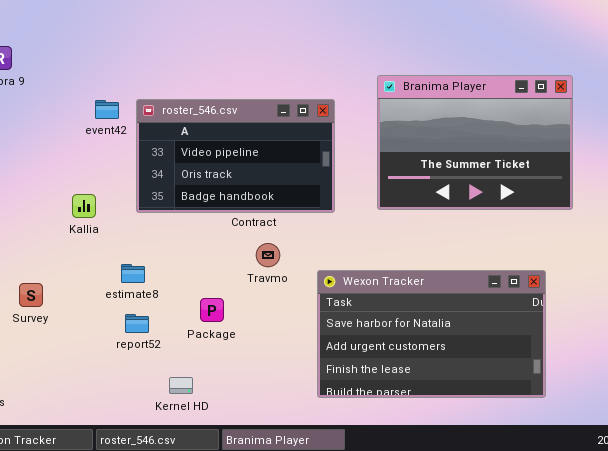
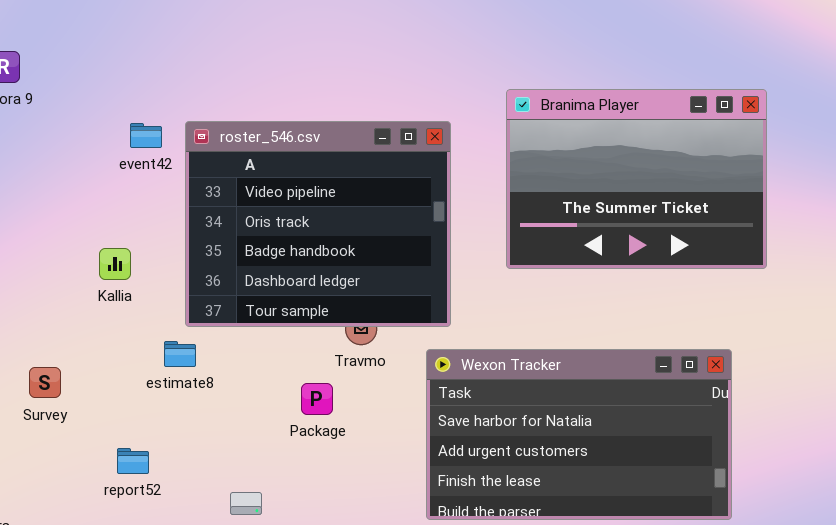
roster_546.csv: [136,99,335,213] -> [185,121,451,327], resized
Package: [200,298,224,322] -> [301,383,333,415], moved
report52: [125,314,149,333] -> [117,448,149,474], moved

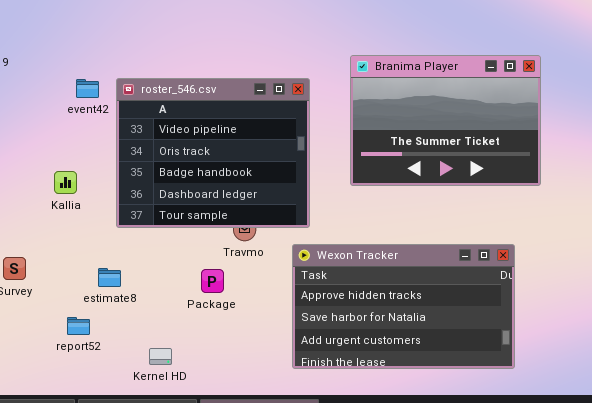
estimate8: [164,341,196,367] -> [98,268,121,287], moved
Wexon Tracker: [426,349,732,520] -> [292,244,515,369], scrolled up 1 row

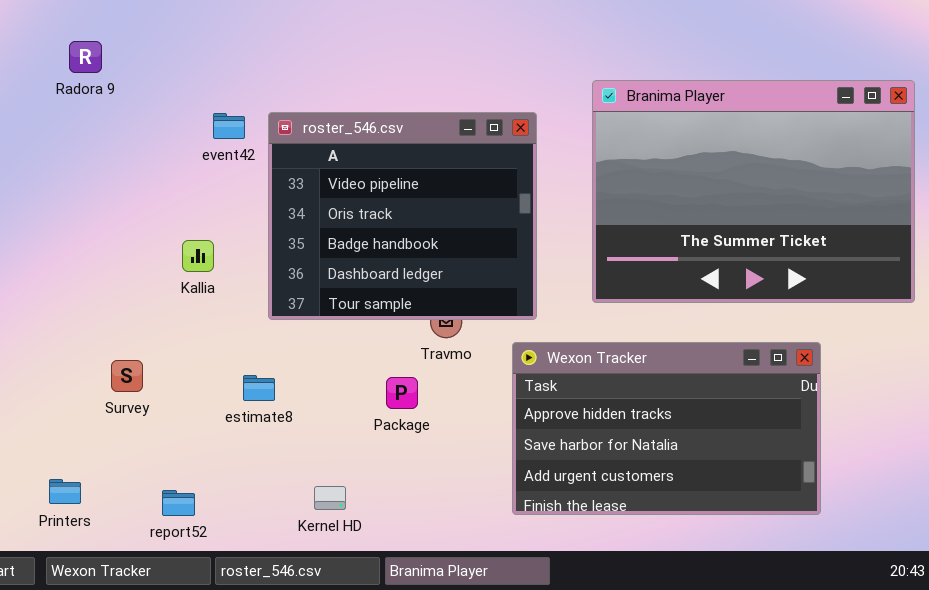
Branima Player: [350,55,541,186] -> [592,80,915,303], resized
report52: [67,317,90,335] -> [162,490,195,516], moved

